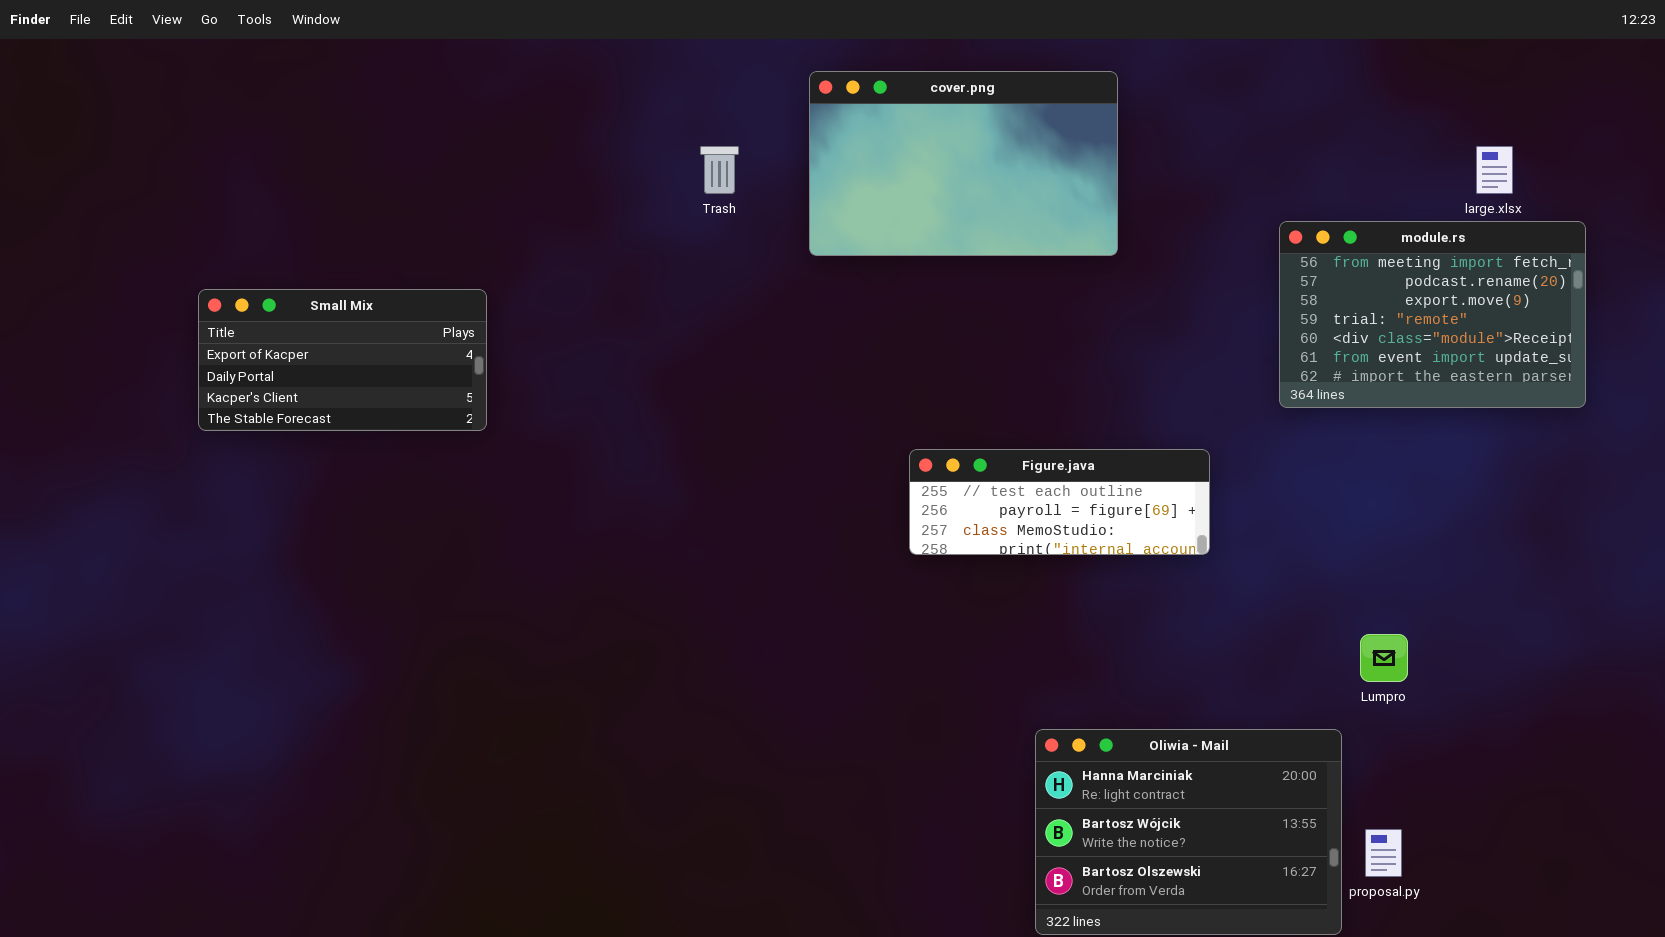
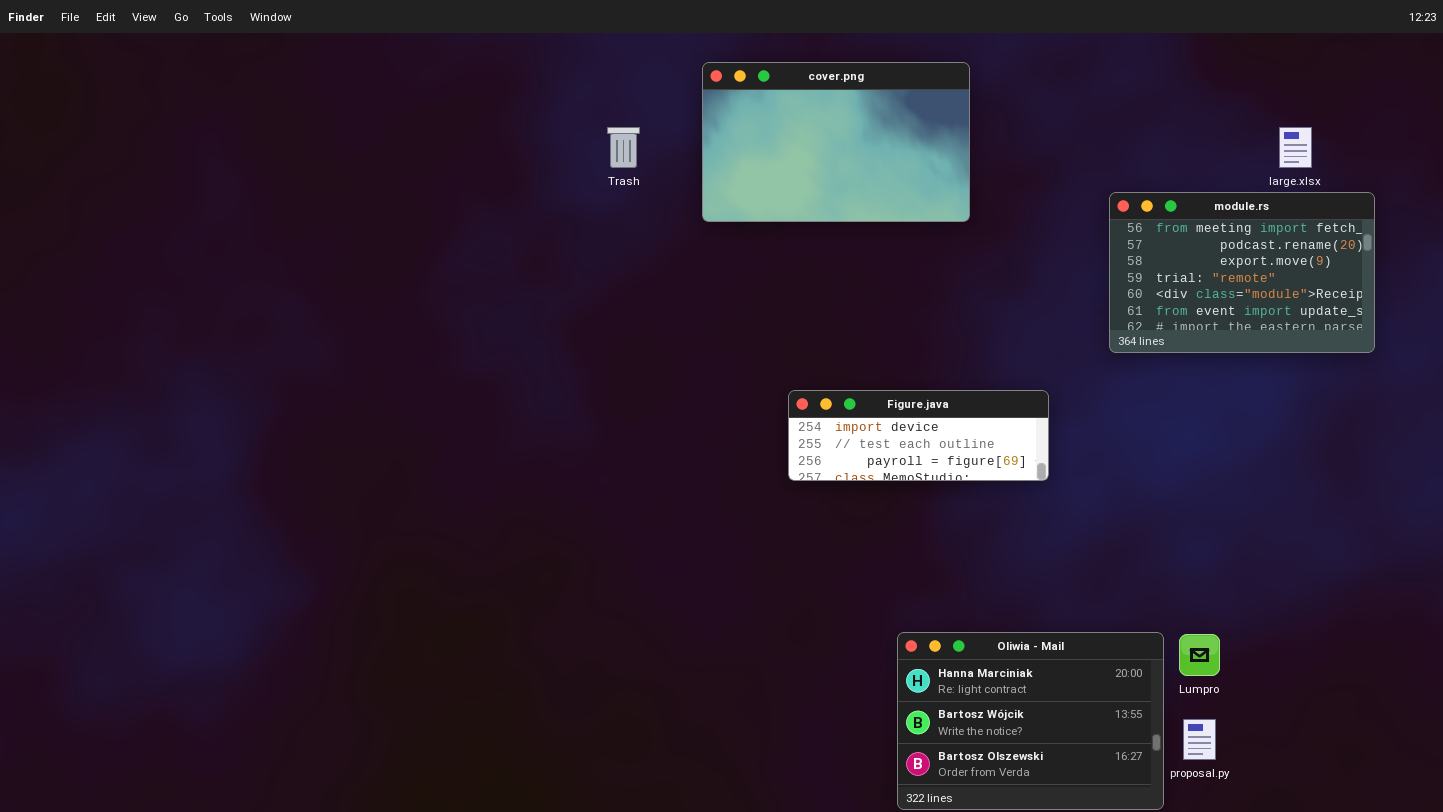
Small Mix: [198,289,487,431] -> none, closed
Figure.java: [909,449,1210,555] -> [788,390,1049,481], scrolled up 1 row
Lumpro: [1360,634,1408,682] -> [1179,634,1220,676], moved

